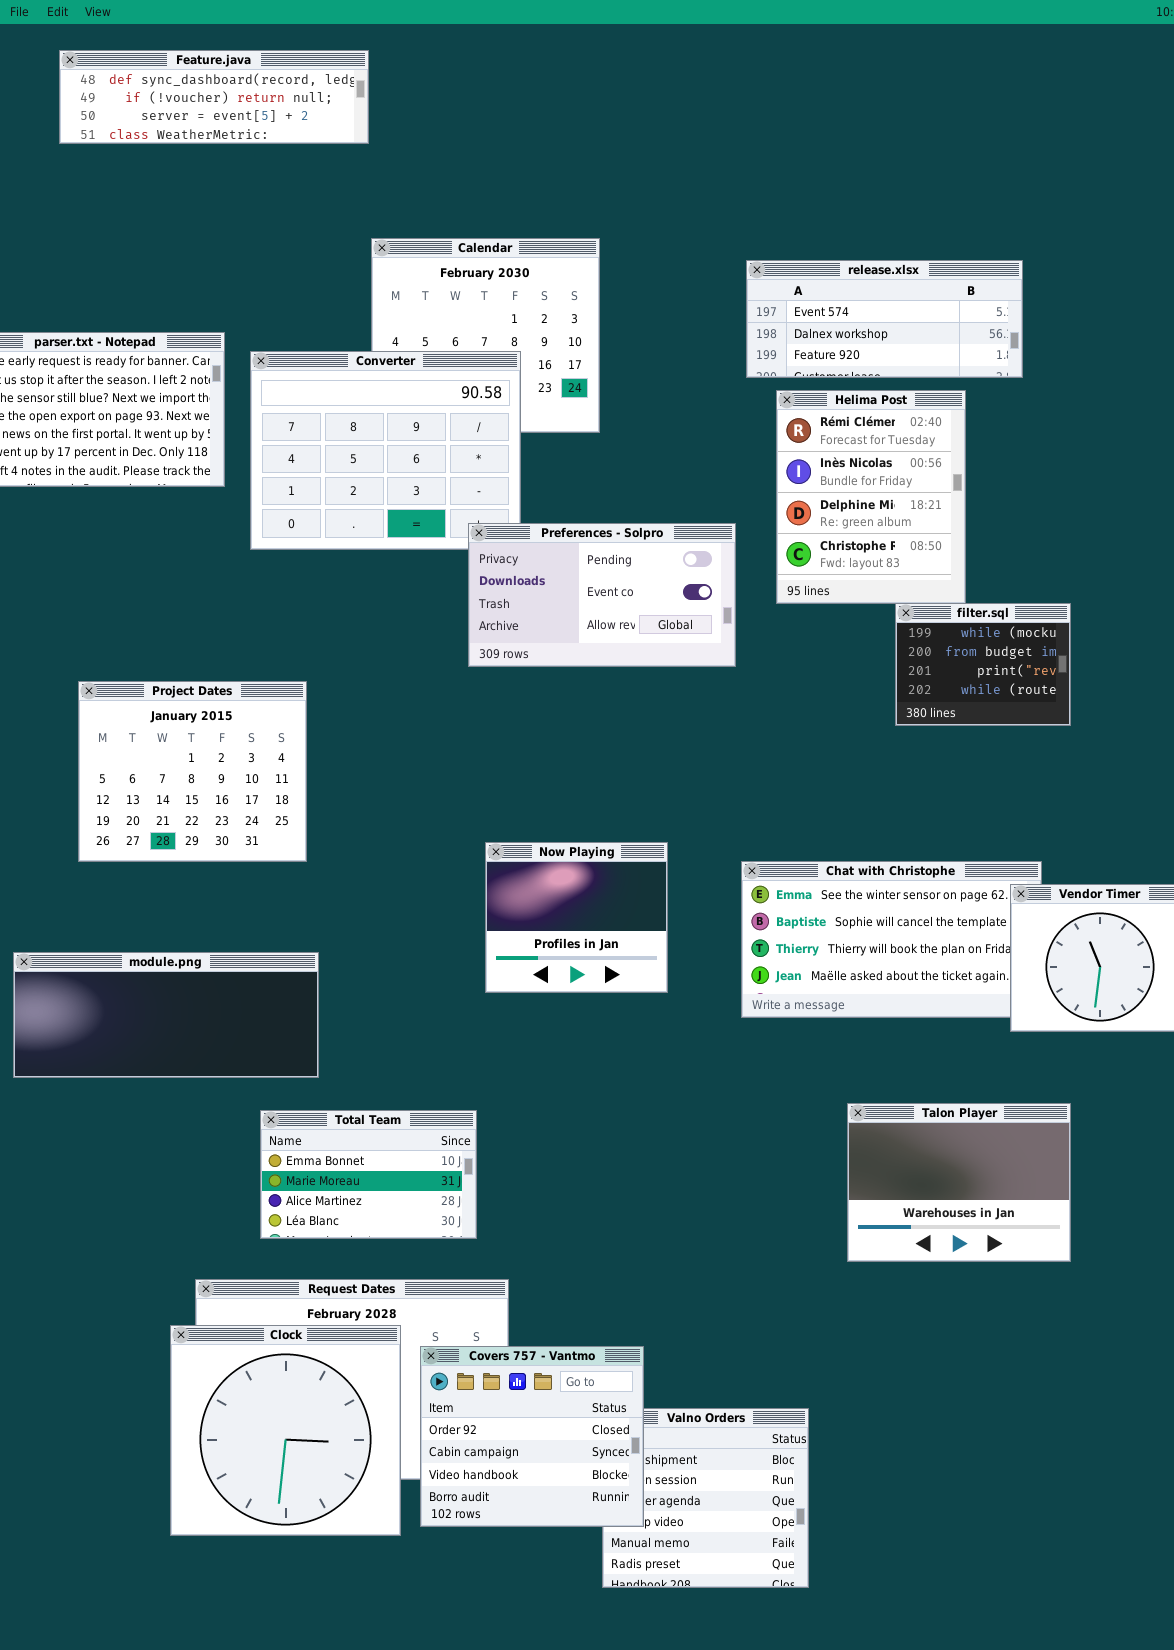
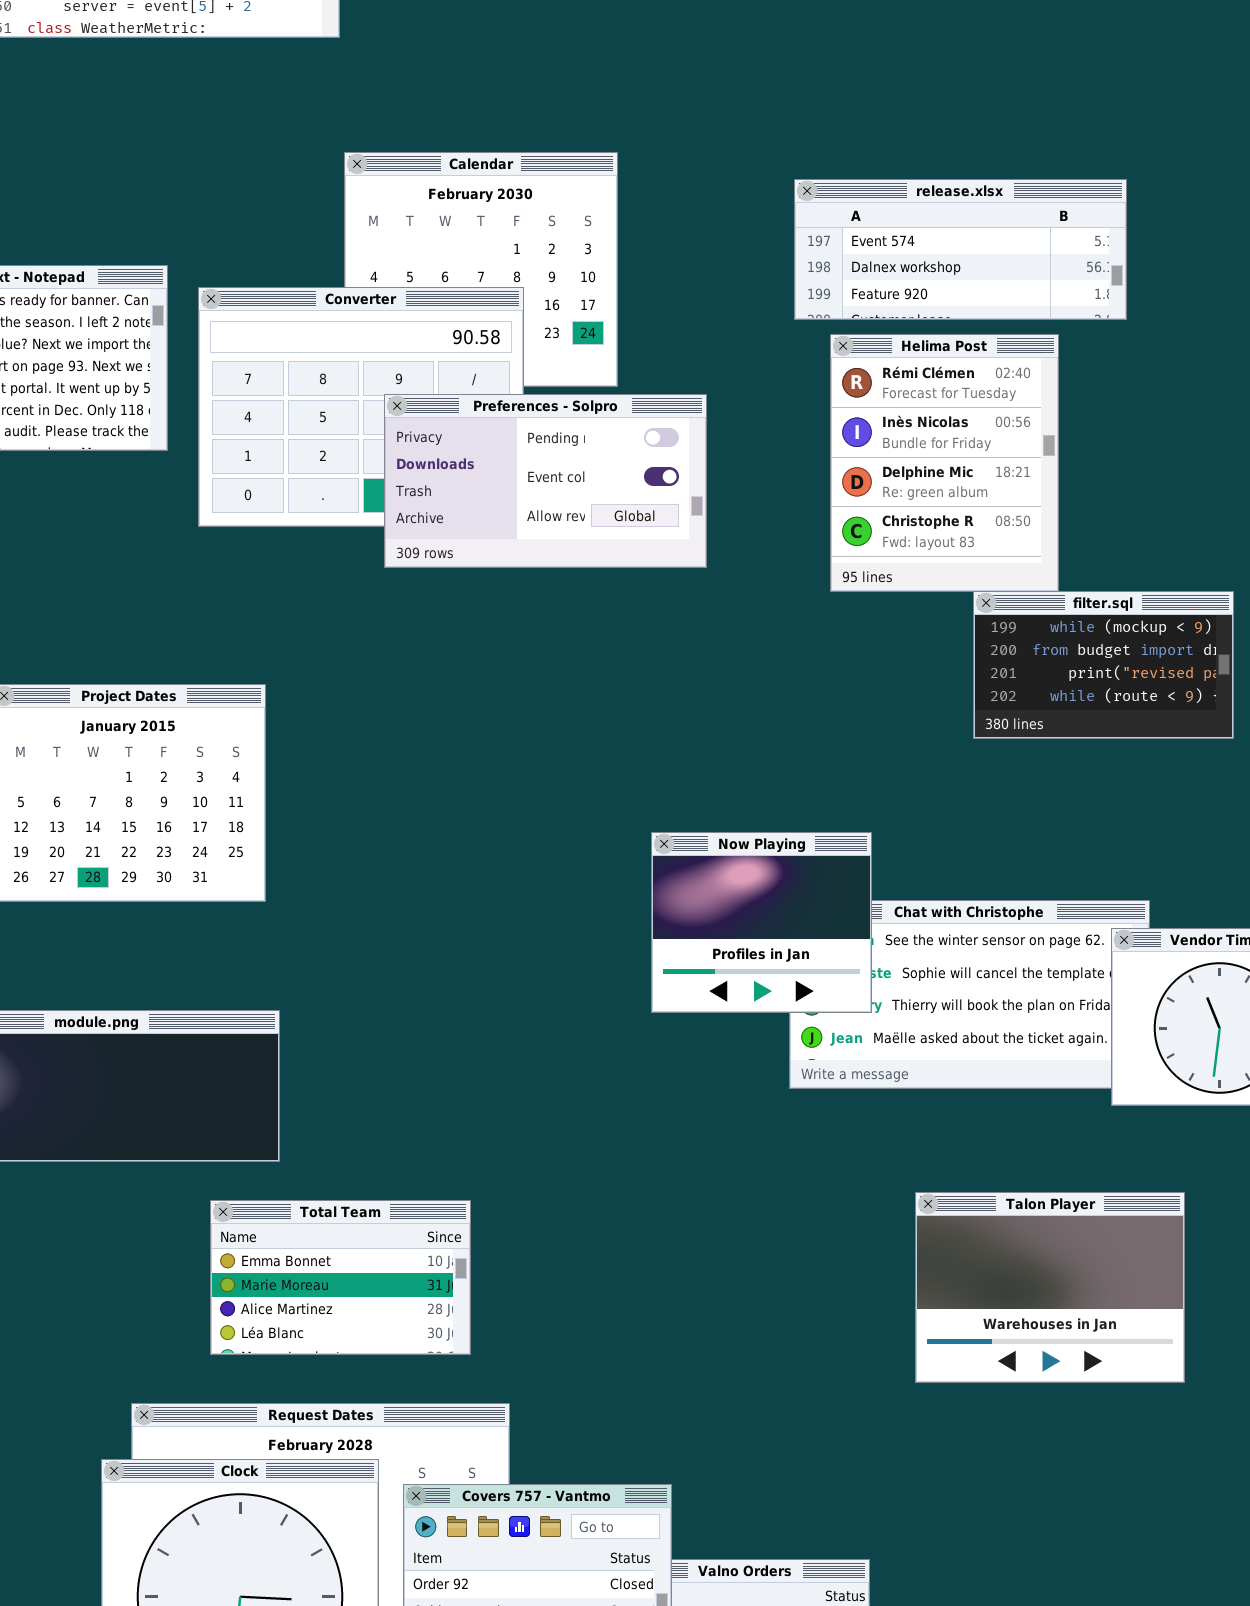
Preferences - Solpro: [468,523,736,667] -> [384,394,707,568], moved
filter.sql: [895,603,1071,726] -> [973,591,1234,739], resized
Now Playing: [485,842,668,993] -> [651,832,872,1013], moved

